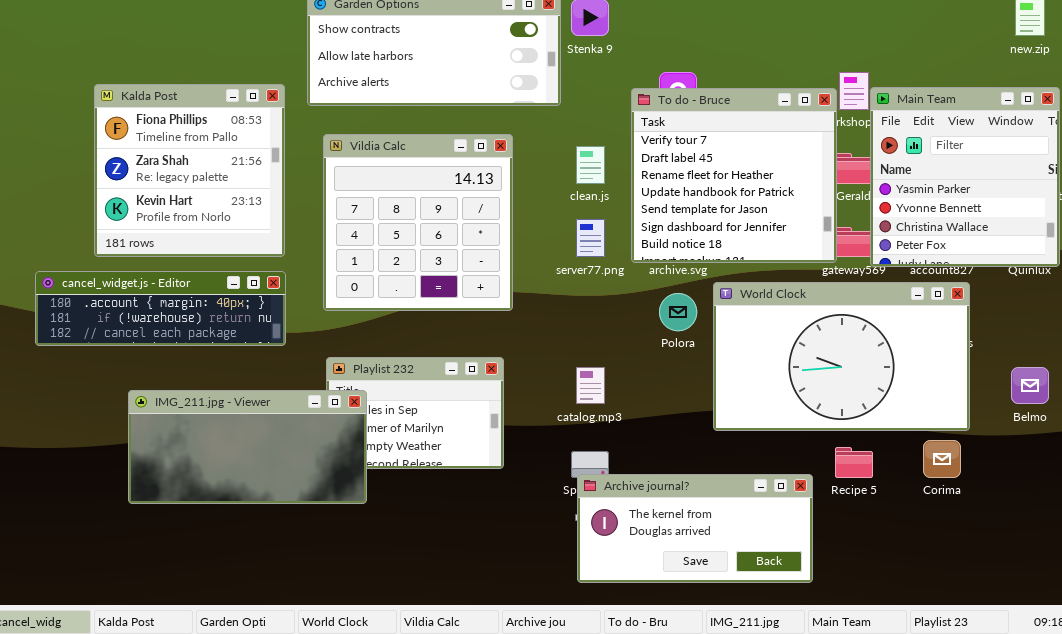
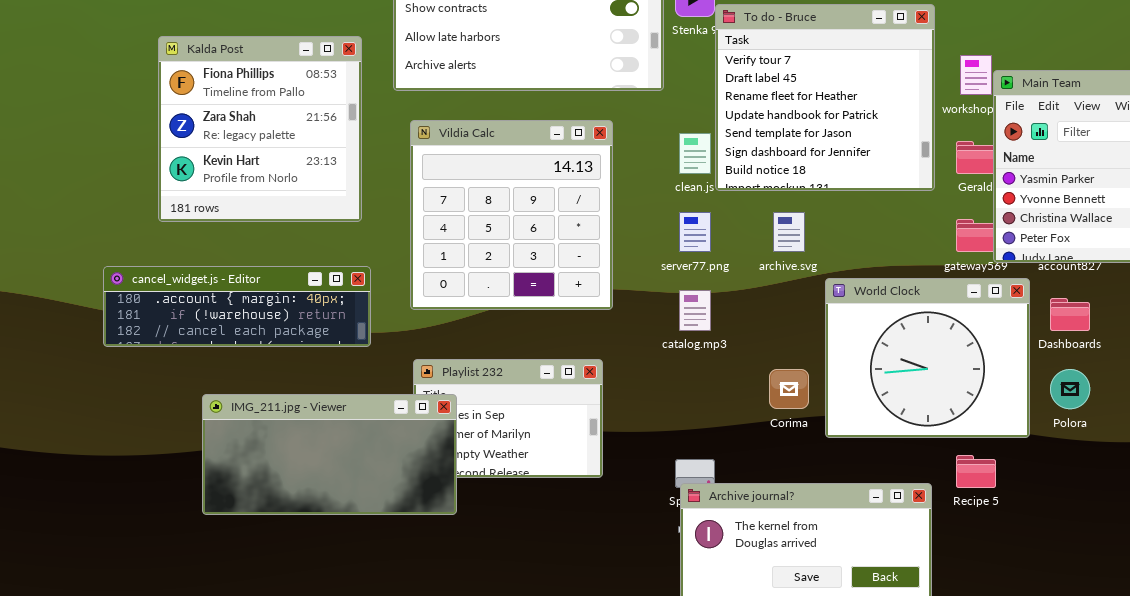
Kalda Post: [94,84,285,257] -> [158,36,362,222], moved
To do - Bruce: [631,88,837,263] -> [715,4,935,191], moved
World Clock: [713,282,970,431] -> [825,278,1030,438], resized
Polora: [659,293,697,331] -> [1050,369,1090,409], moved
catalog.mp3: [576,367,605,404] -> [679,290,711,331], moved
Corima: [923,440,961,478] -> [769,369,809,409], moved

